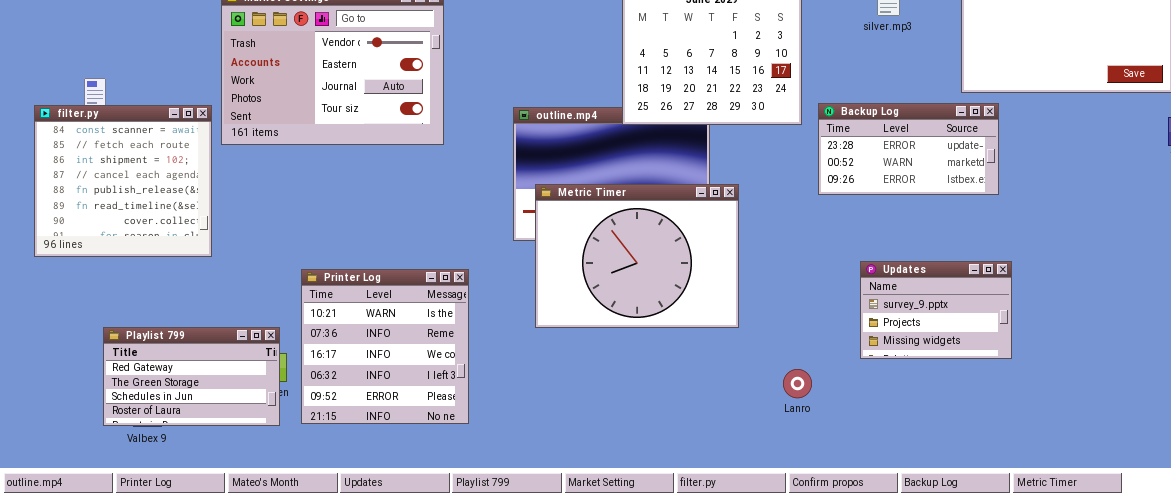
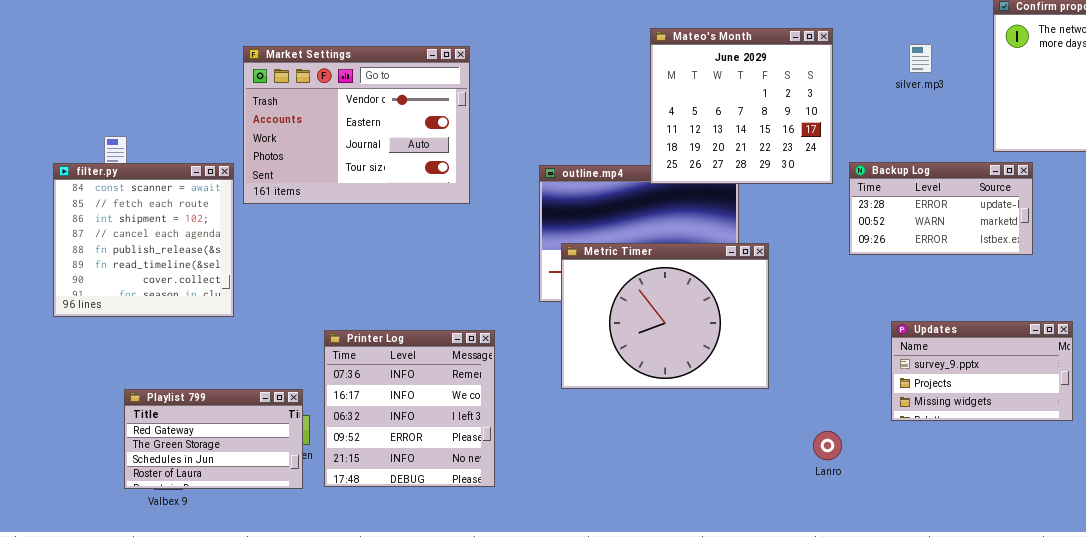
Updates: [860,261,1012,359] -> [891,321,1073,421], resized
Printer Log: [301,269,469,424] -> [324,330,495,487], scrolled down 1 row

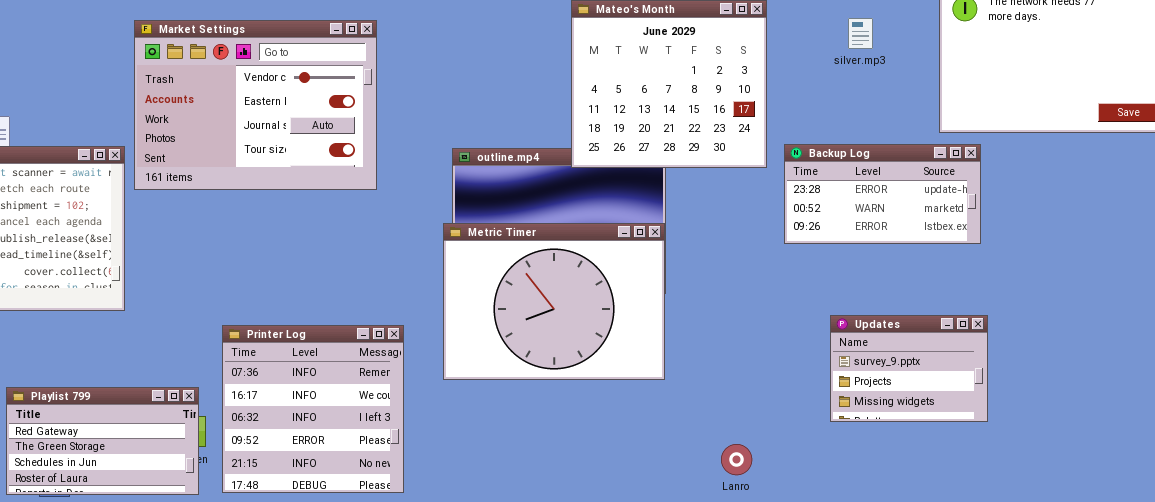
Metric Timer: [561,243,769,389] -> [443,223,665,380], moved
Updates: [891,321,1073,421] -> [830,315,988,422], resized
Lanro: [813,431,842,460] -> [721,444,752,475], moved

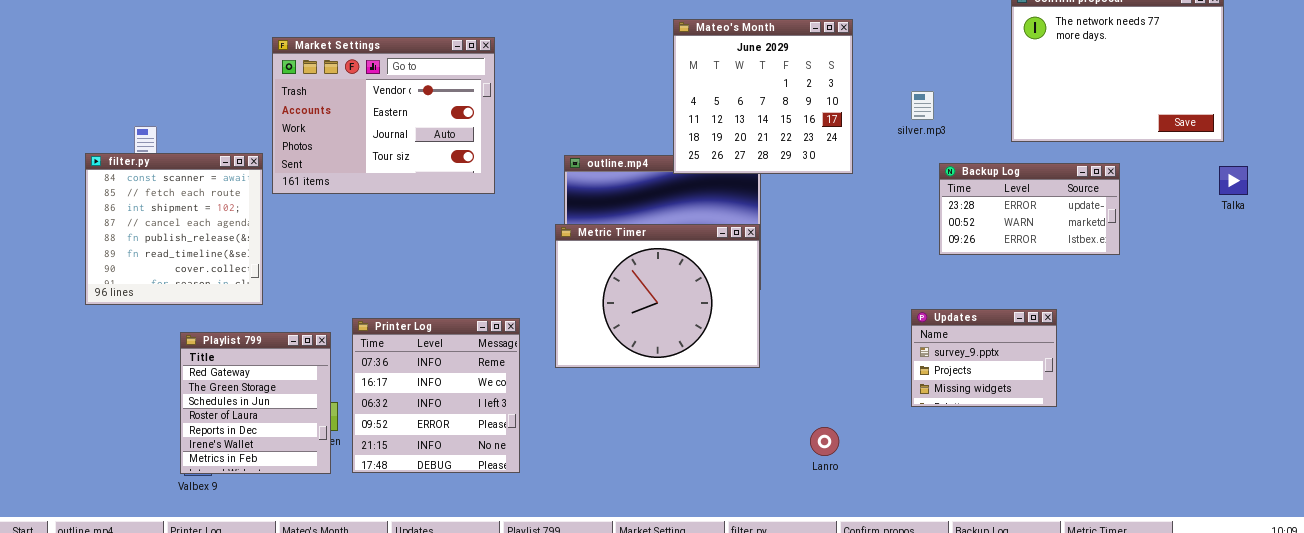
silver.mp3: [848,18,873,49] -> [911,91,934,120], moved
Backup Log: [784,144,981,244] -> [939,163,1120,255], moved
Playlist 799: [6,387,199,495] -> [180,332,331,474], resized

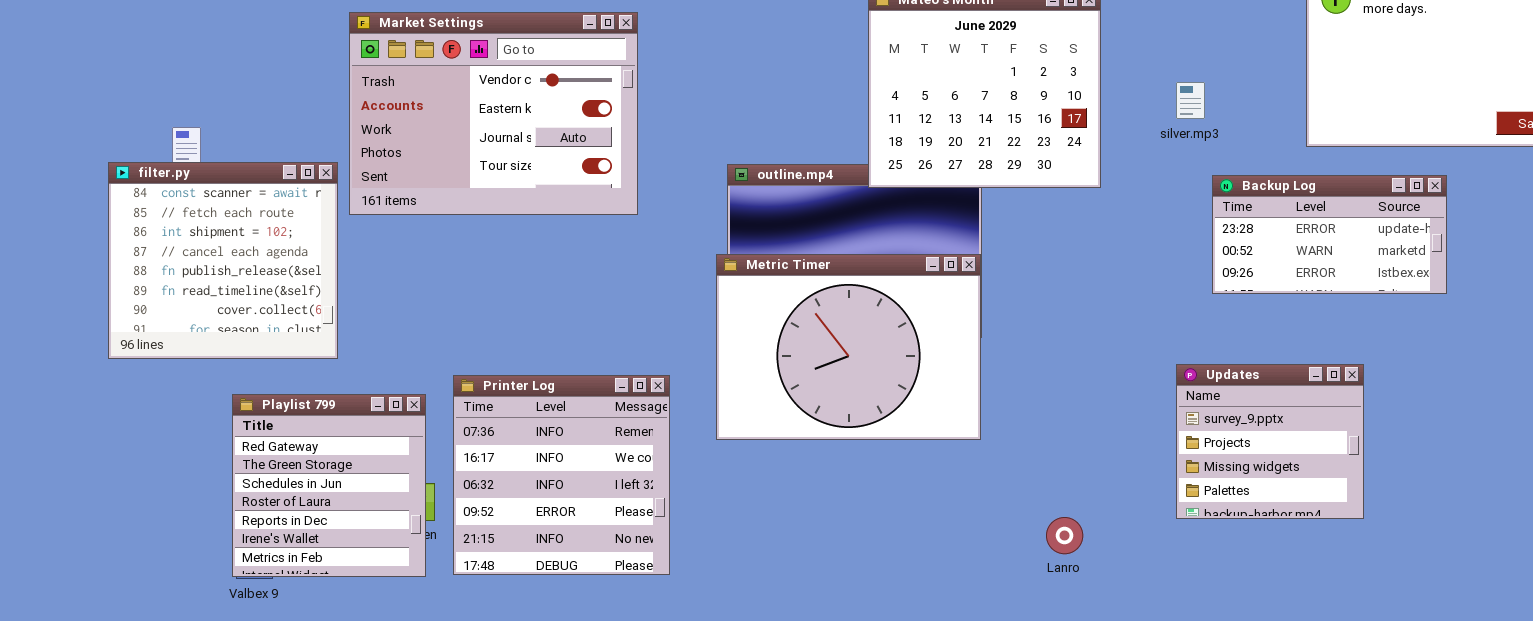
Updates: [911,309,1057,407] -> [1176,364,1364,519], resized

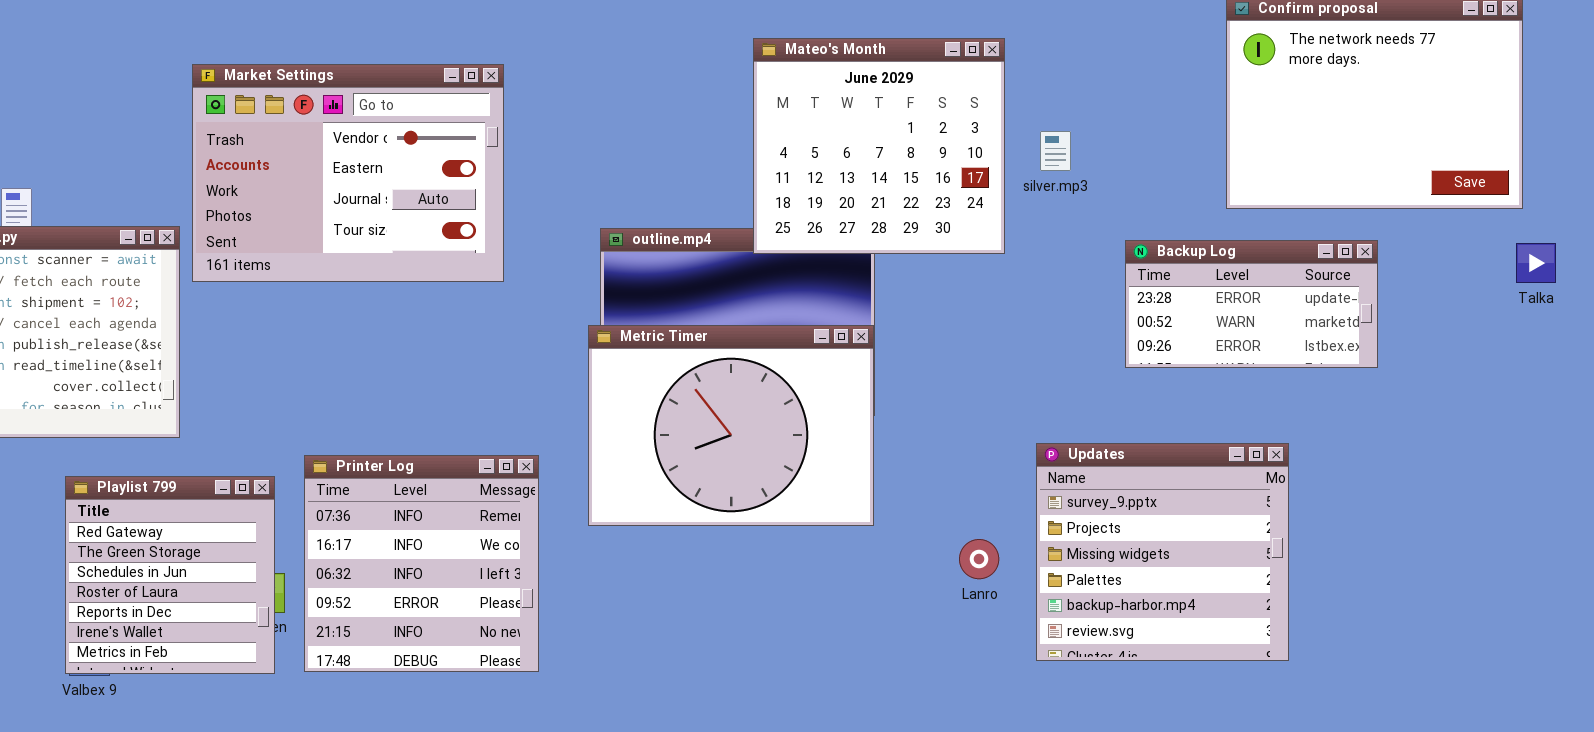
silver.mp3: [1176,82,1205,119] -> [1040,131,1071,171], moved
Updates: [1176,364,1364,519] -> [1036,443,1289,661], resized
Lanro: [1046,517,1083,554] -> [959,539,999,579], moved

